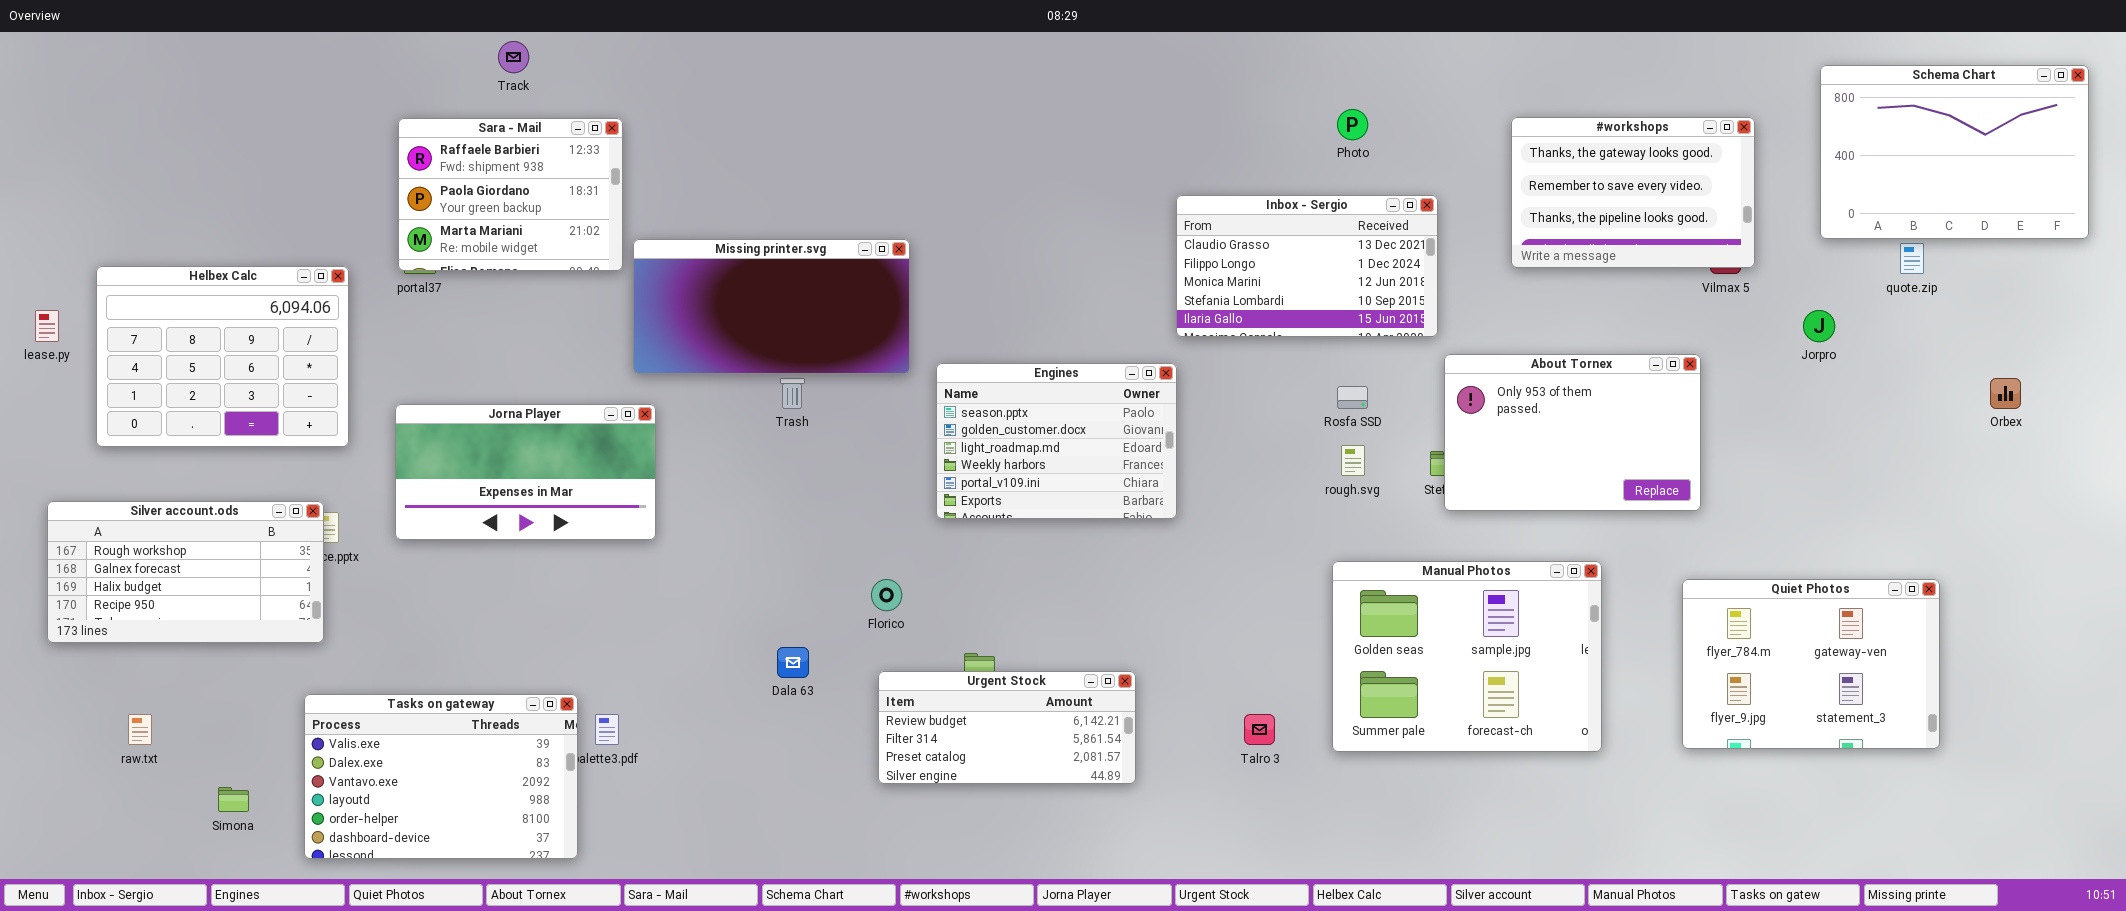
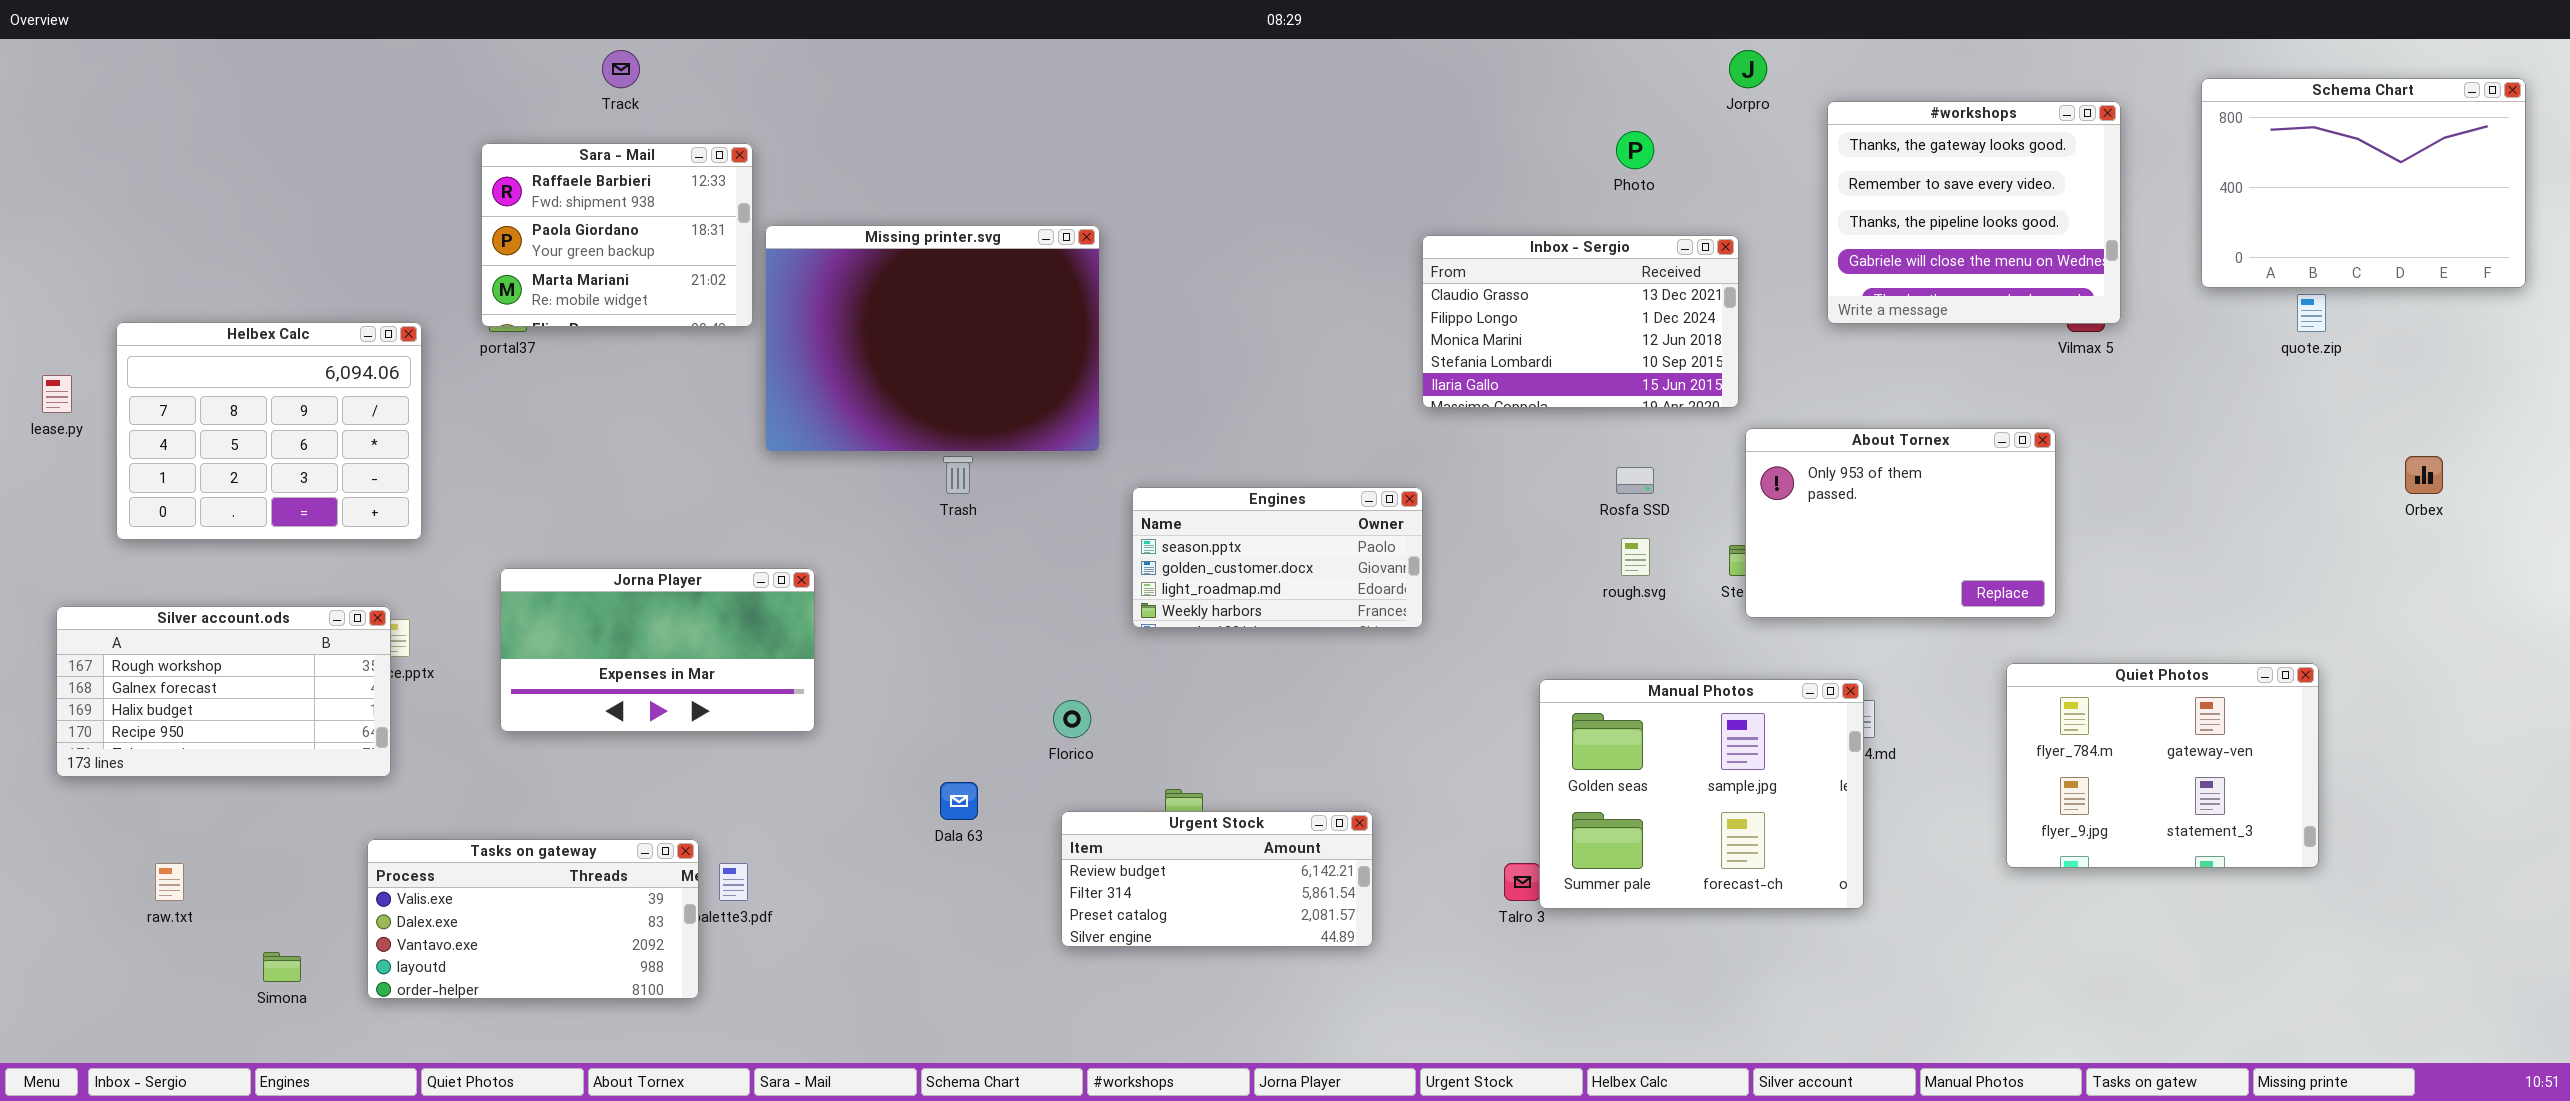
#workshops: [1511,117,1755,268] -> [1827,101,2121,324], resized
Missing printer.svg: [633,239,910,374] -> [765,225,1100,452], resized
Jorpro: [1803,310,1835,342] -> [1729,50,1767,88], moved
Engines: [936,363,1177,519] -> [1132,487,1423,628], resized
Jorna Player: [395,404,656,540] -> [500,568,815,732], moved
Manual Photos: [1332,561,1602,752] -> [1539,679,1864,909], moved
Quiet Photos: [1682,579,1940,749] -> [2006,663,2319,868], moved
Tasks on gateway: [304,694,578,859] -> [367,839,699,999], resized

